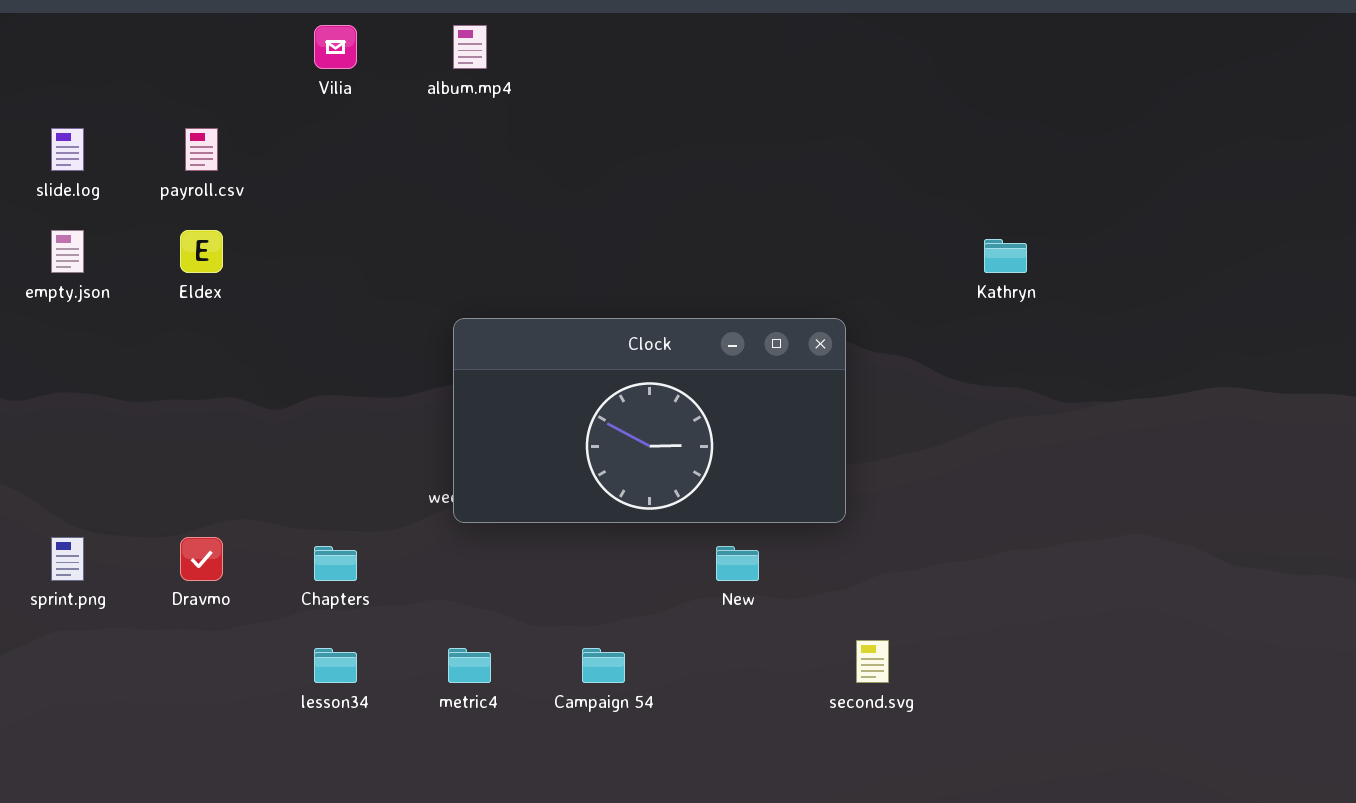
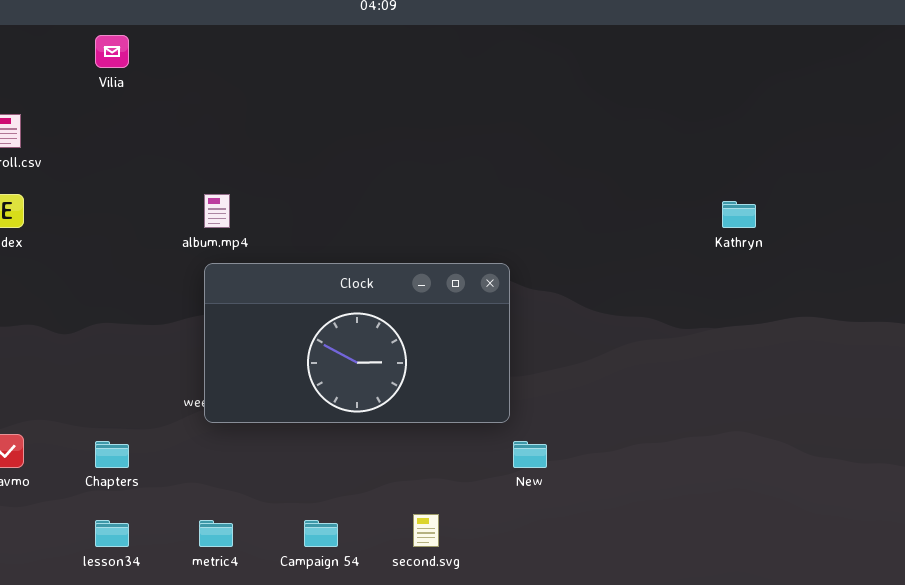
album.mp4: [453,25,487,69] -> [204,194,230,228], moved
Kathryn: [984,239,1027,273] -> [722,201,756,228], moved
New: [716,546,759,581] -> [513,441,547,468], moved
second.svg: [856,640,889,683] -> [413,514,439,547], moved

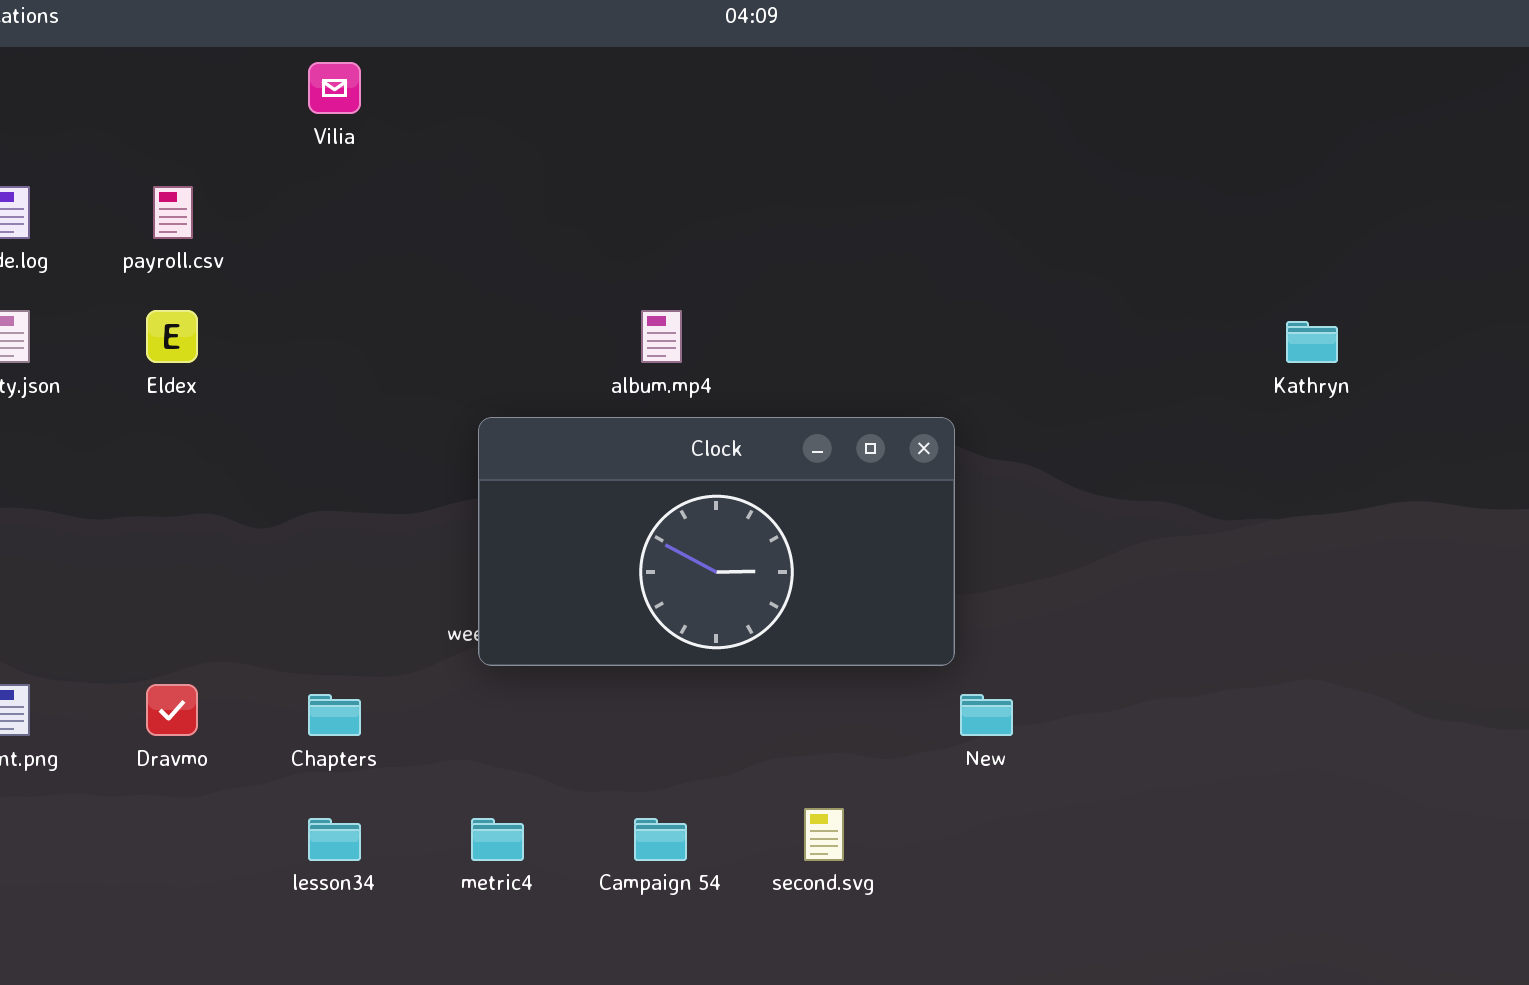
album.mp4: [204,194,230,228] -> [641,310,682,363], moved

